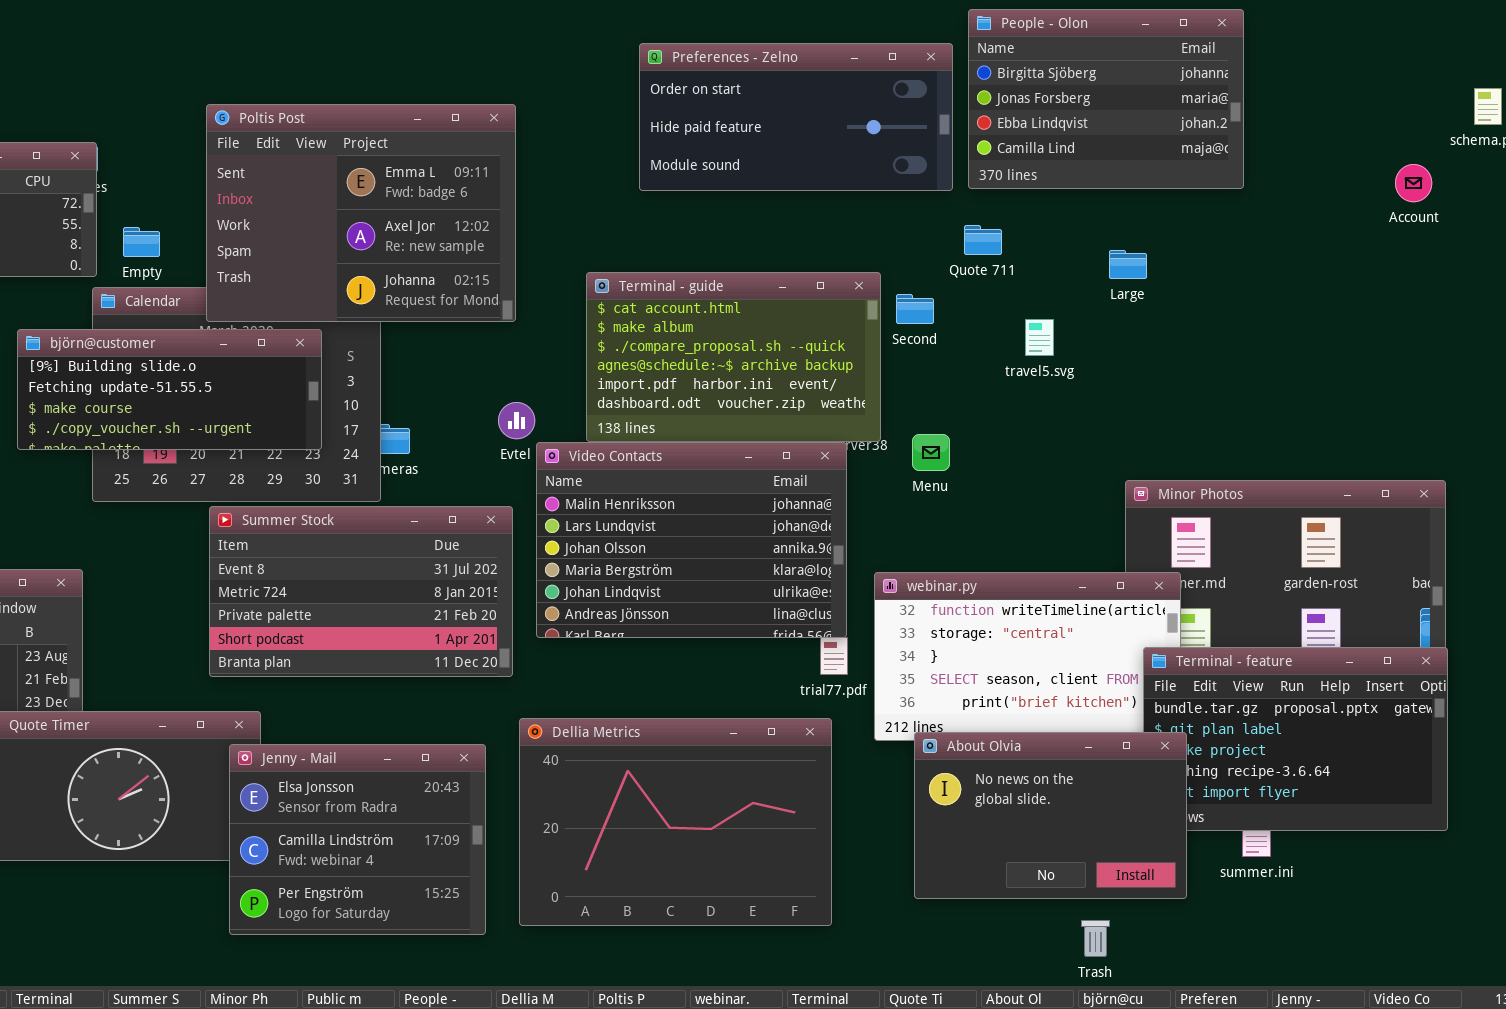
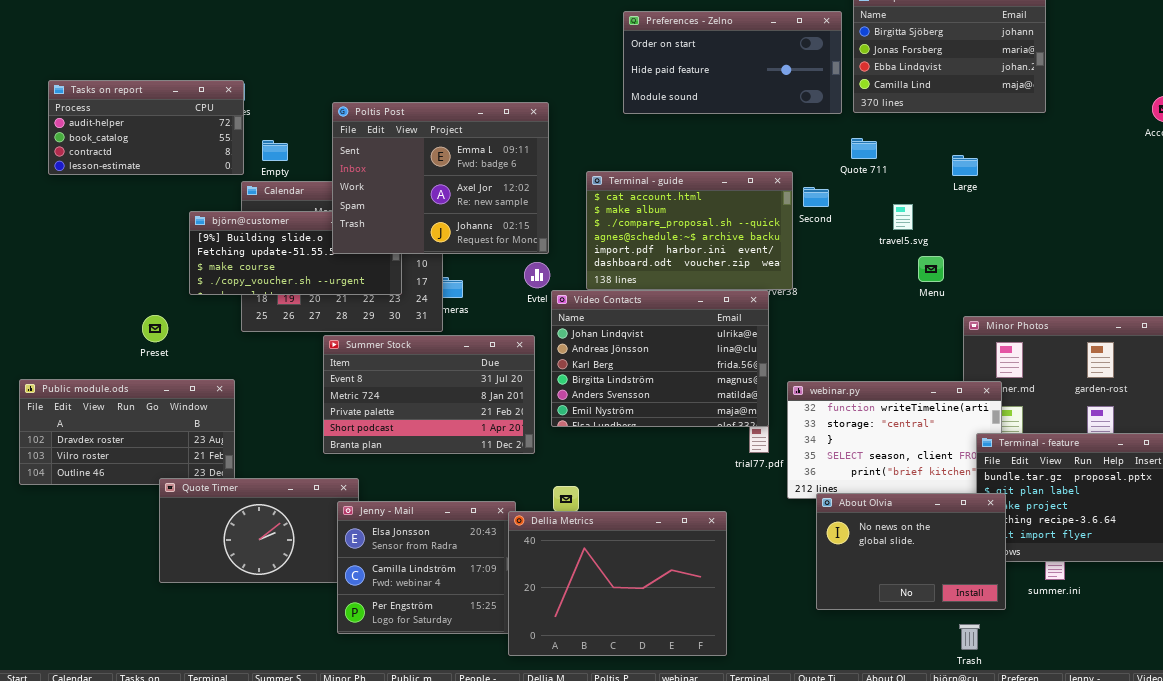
Poltis Post: [206,104,516,322] -> [332,102,549,254], moved
Menu: [912,434,950,471] -> [918,256,944,282], moved
Video Contacts: [536,442,847,638] -> [551,290,769,427], scrolled down 4 rows
Dellia Metrics: [519,718,832,926] -> [508,511,727,656], moved
Trash: [1081,920,1110,957] -> [959,624,980,650], moved

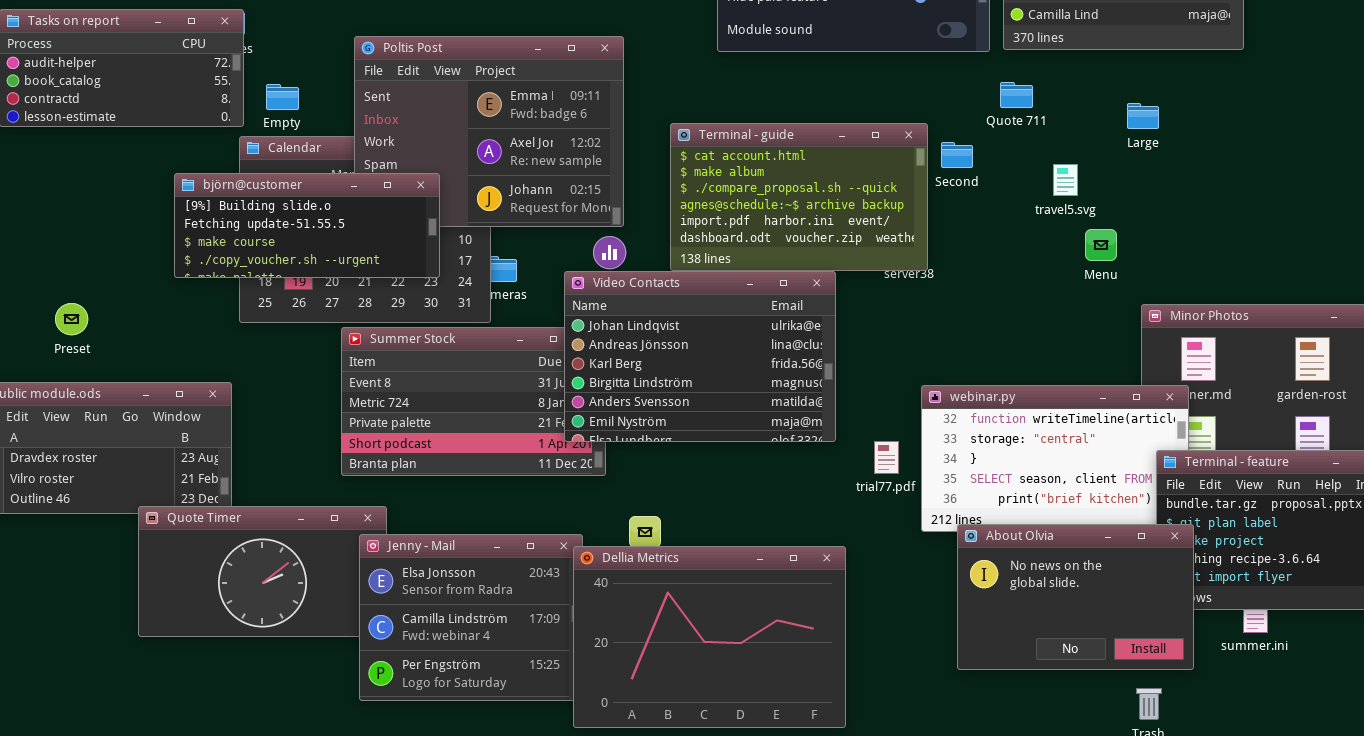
björn@customer: [189,211,402,295] -> [174,173,440,278], raised
Video Contacts: [551,290,769,427] -> [564,271,836,442], moved
Preset: [142,315,168,342] -> [55,303,88,335], moved

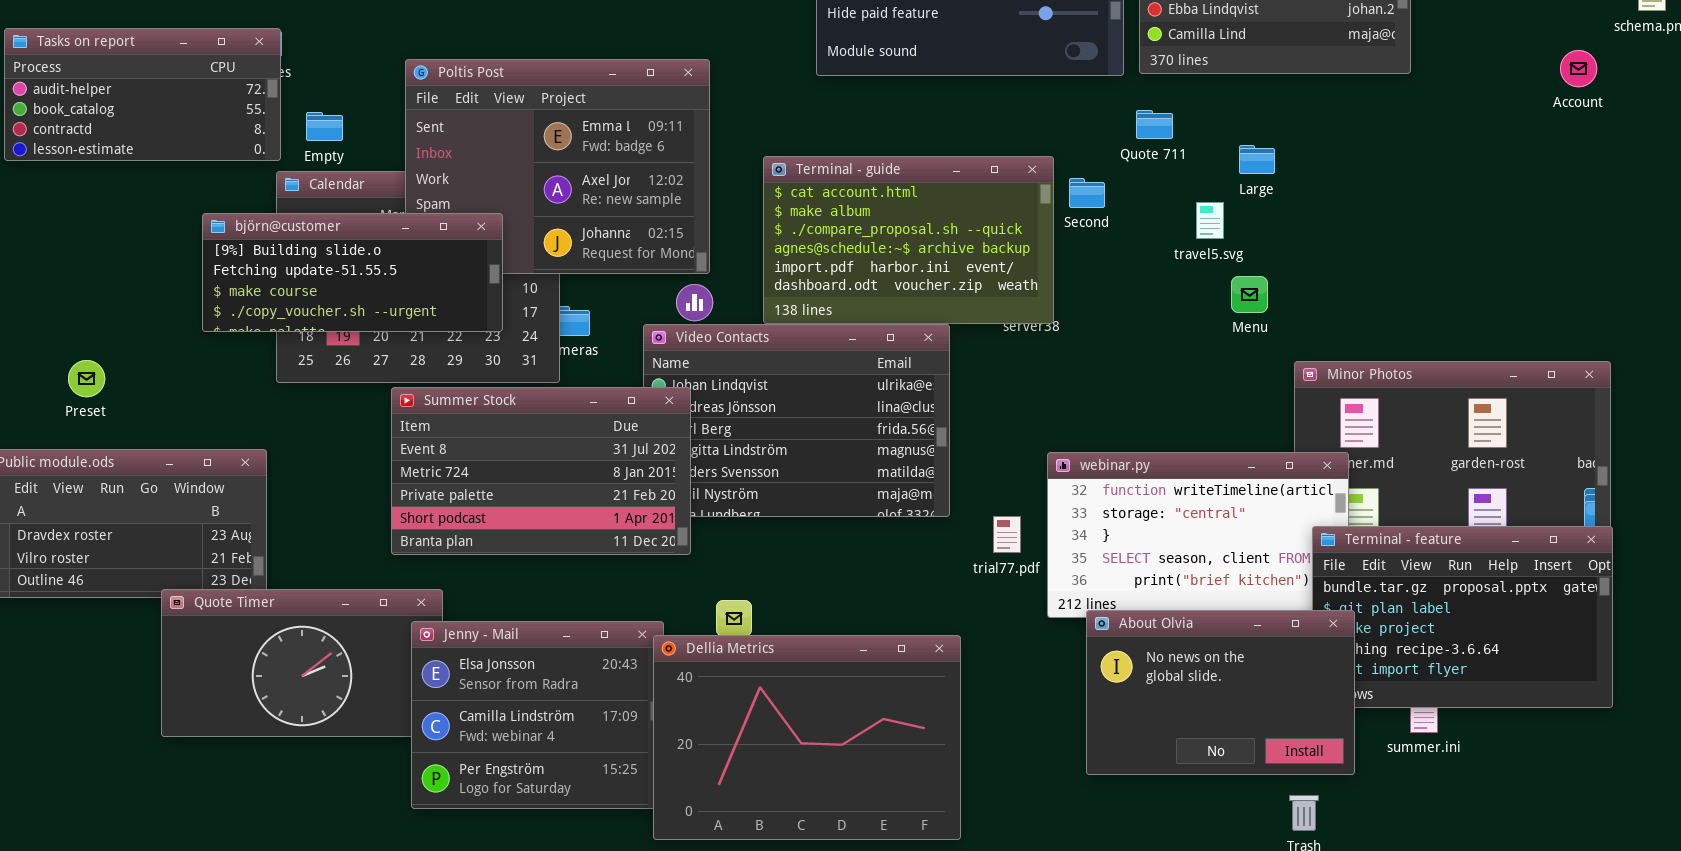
Large: [1127,103,1159,129] -> [1239,145,1275,174], moved
Summer Stock: [341,327,606,476] -> [391,387,691,555], raised

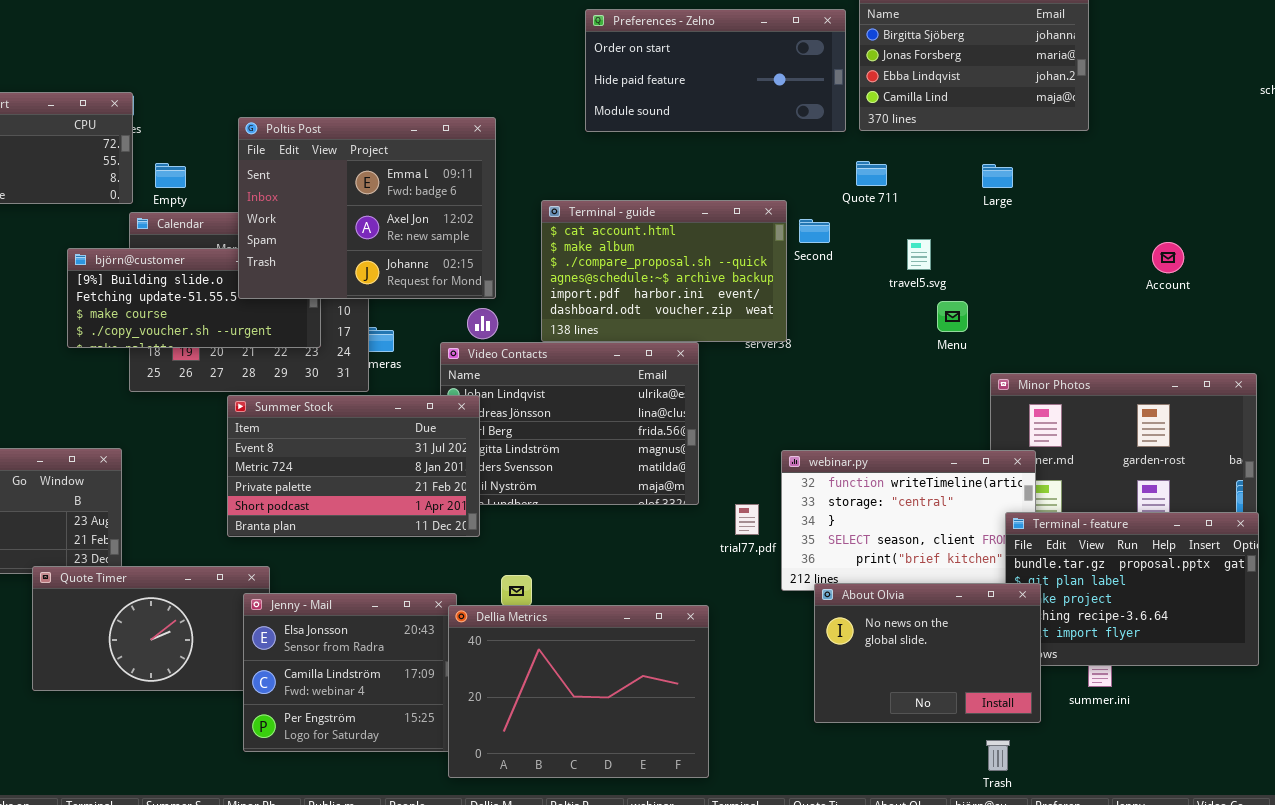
Account: [1560,50,1597,87] -> [1152,242,1184,273], moved
Poltis Post: [405,59,710,274] -> [238,117,496,299], raised
Large: [1239,145,1275,174] -> [982,164,1013,188], moved

